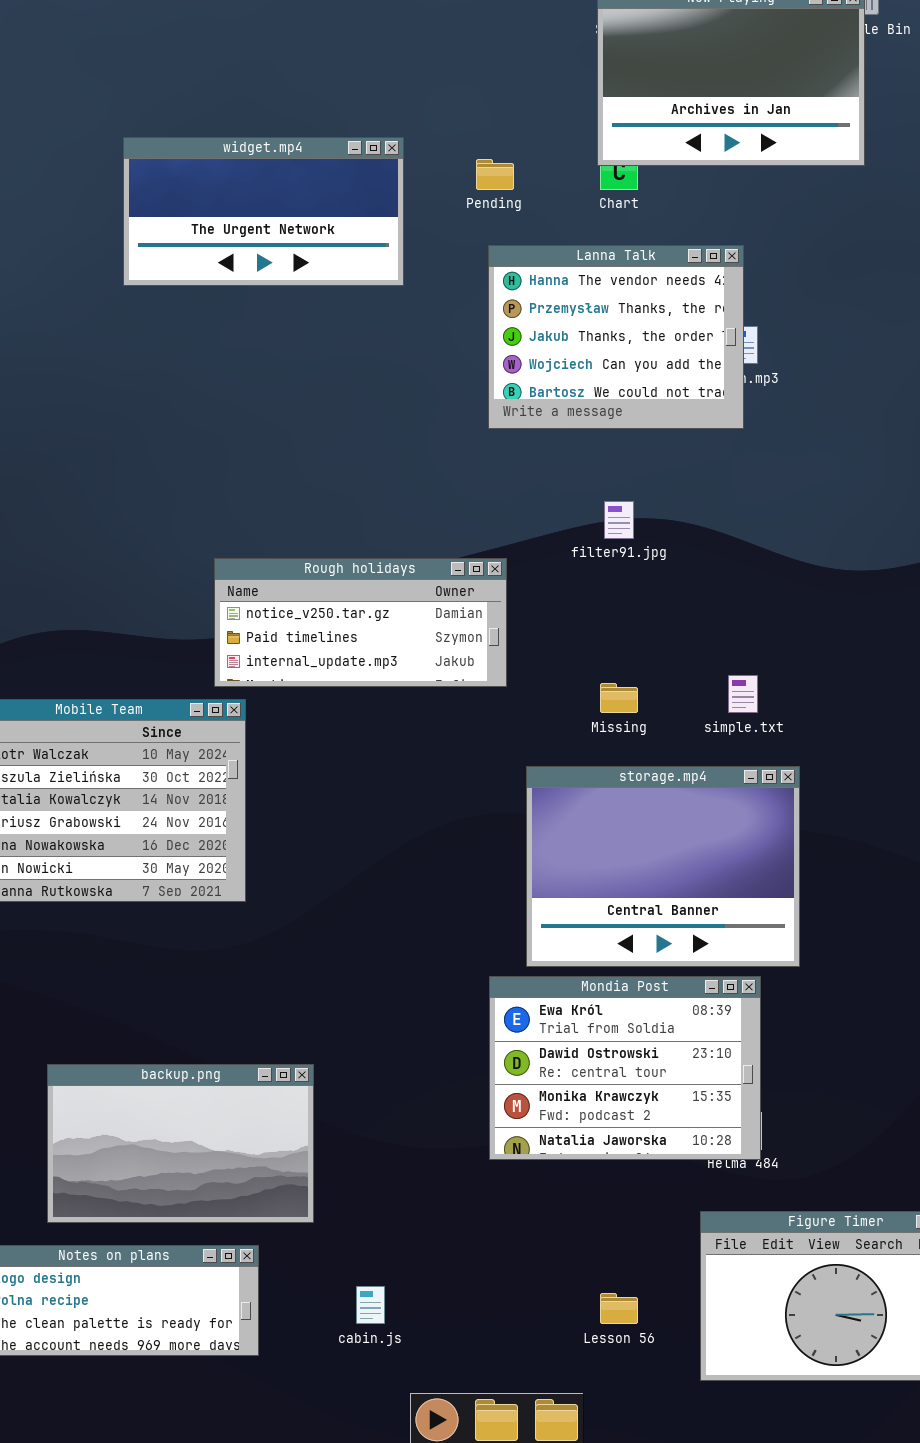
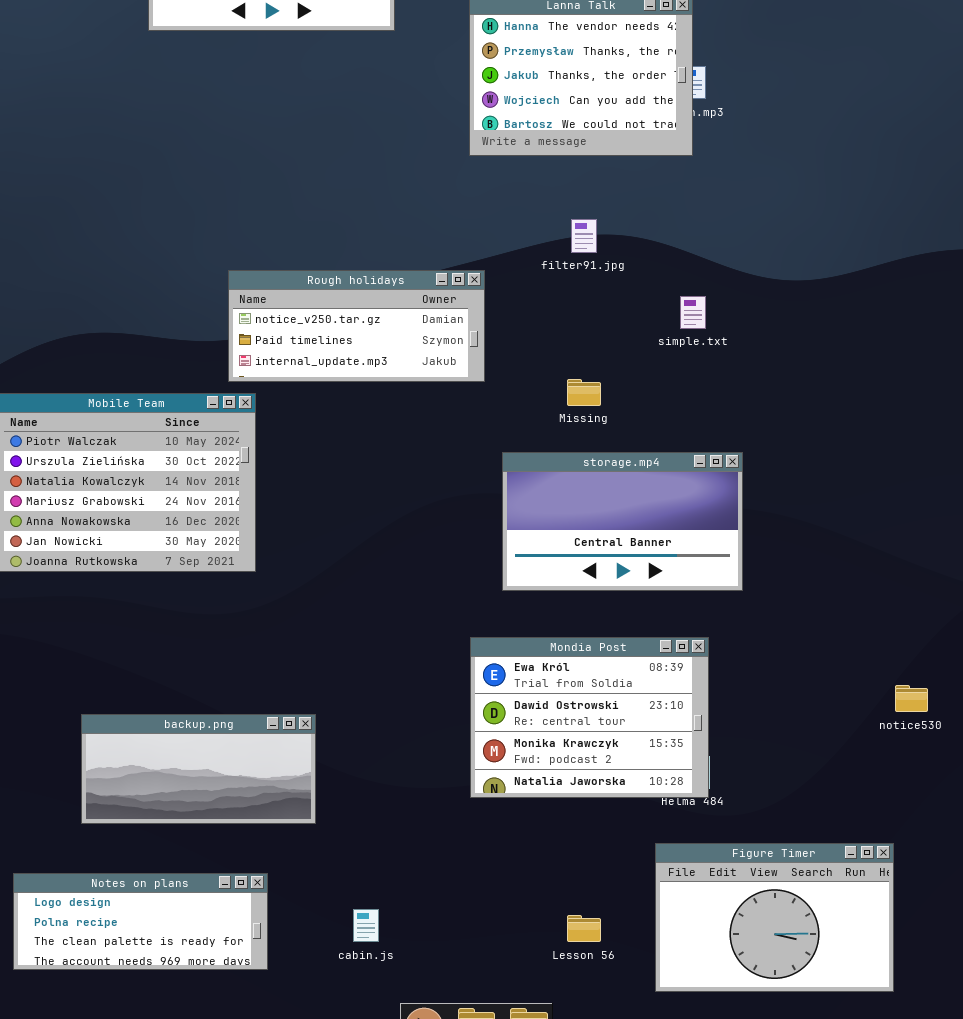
simple.txt: [728,675,758,713] -> [680,296,706,329], moved
storage.mp4: [526,766,800,967] -> [502,452,743,591], resized
backup.png: [47,1064,314,1223] -> [81,714,316,824], resized

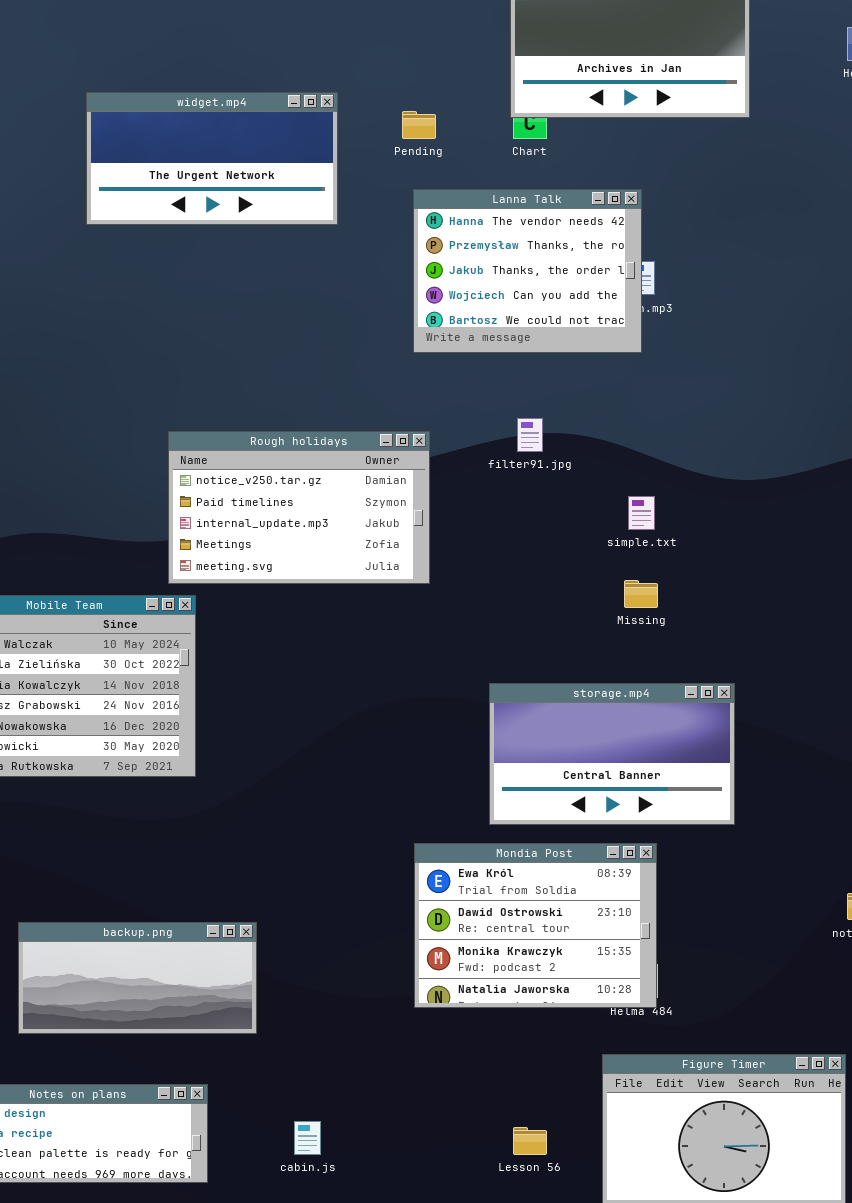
Rough holidays: [228,270,485,382] -> [168,431,430,584], resized
Missing: [567,379,601,406] -> [624,580,658,608], moved
storage.mp4: [502,452,743,591] -> [489,683,735,825], moved

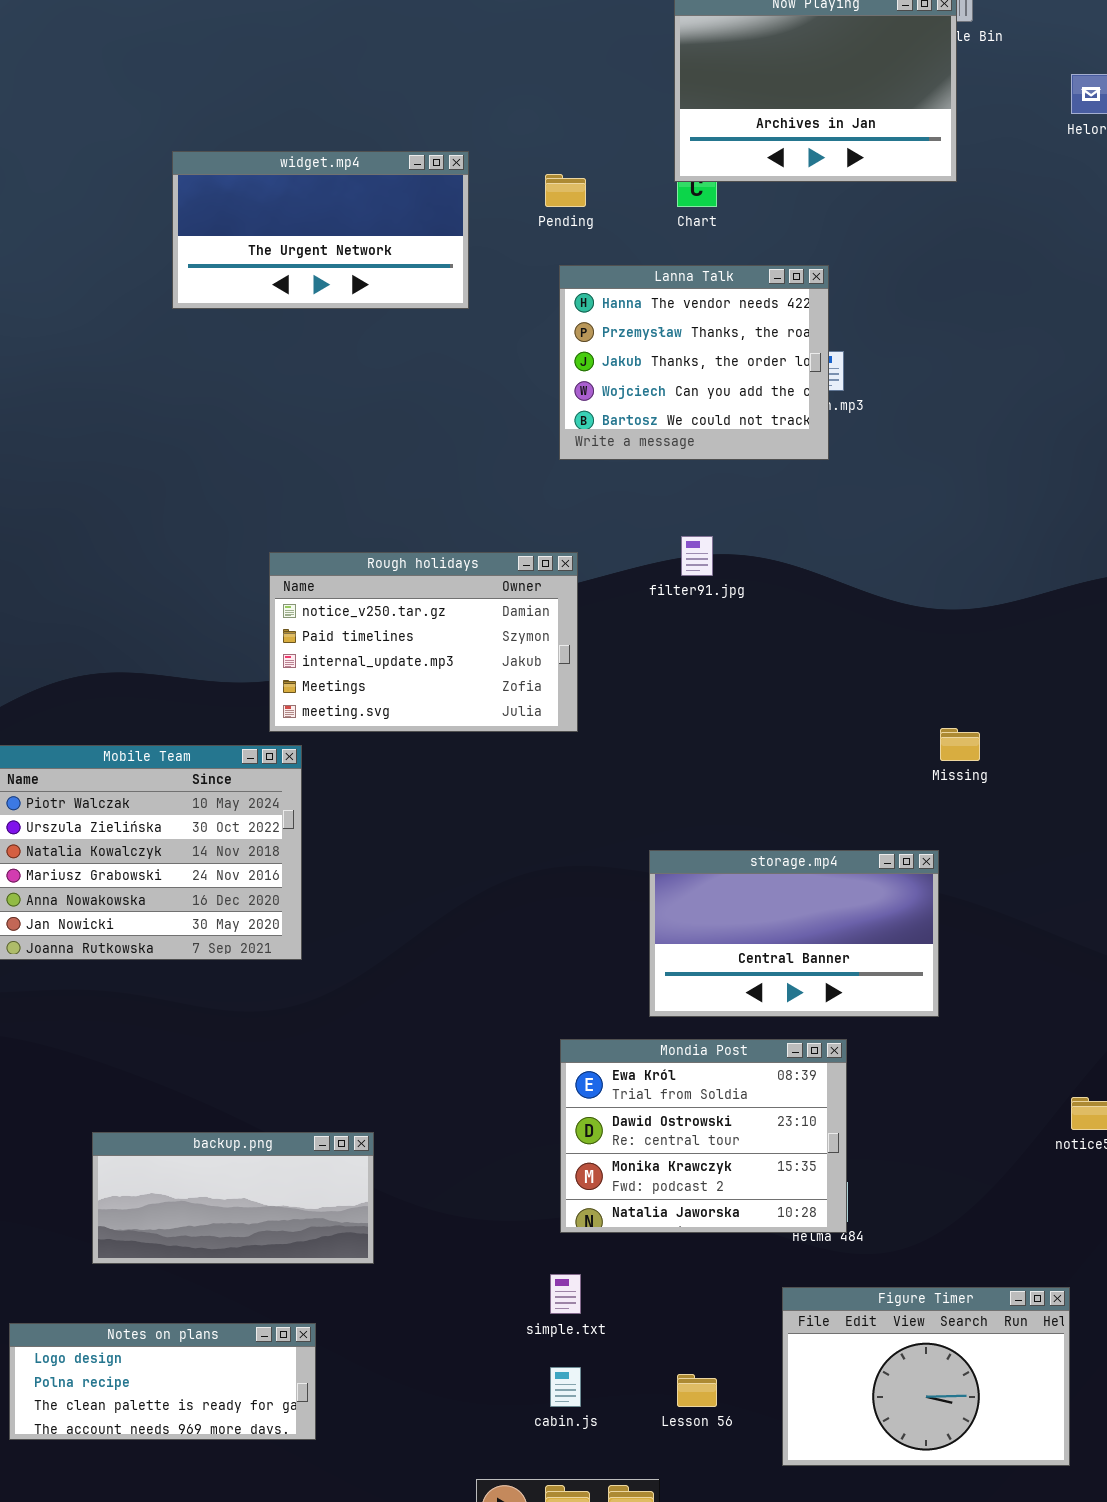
simple.txt: [628,496,655,530] -> [550,1274,581,1314], moved
Missing: [624,580,658,608] -> [940,728,980,761], moved
cabin.js: [294,1121,321,1155] -> [550,1367,581,1407], moved

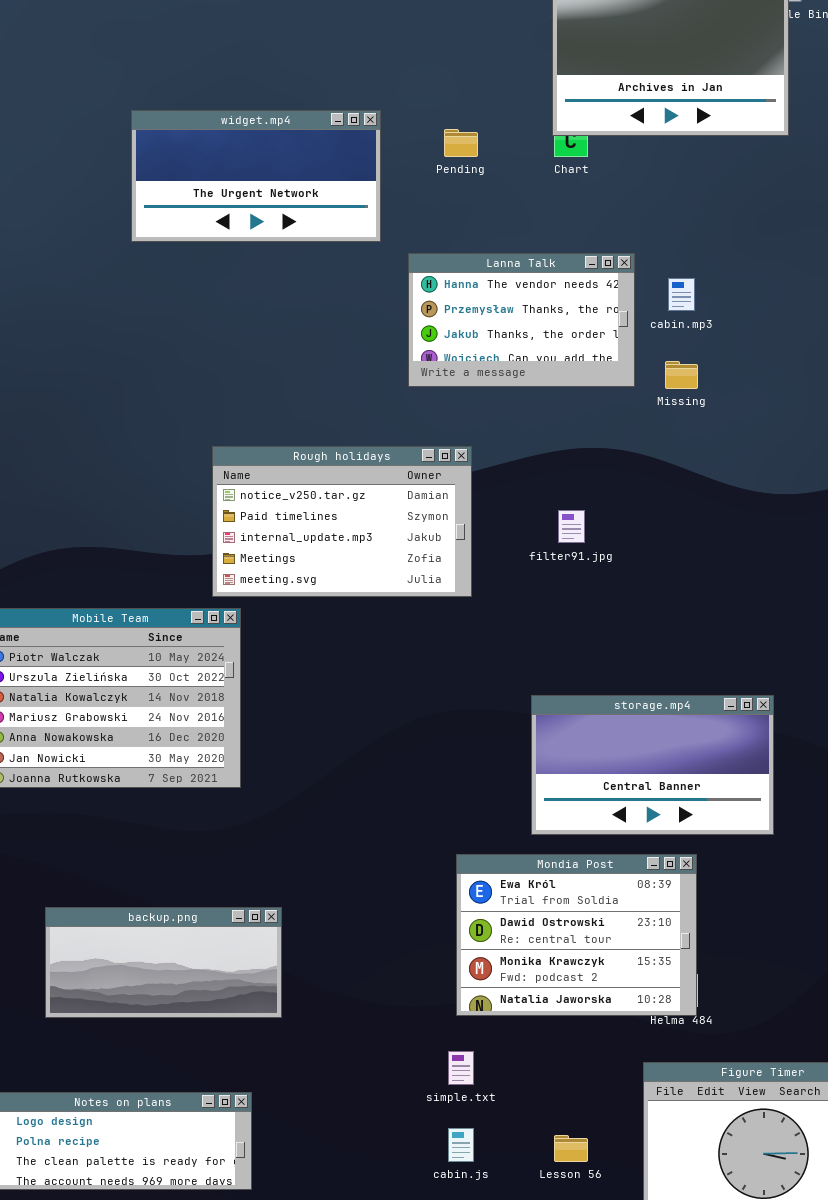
Lanna Talk: [559,265,829,460] -> [408,253,635,387], moved, resized
filter91.jpg: [681,536,713,576] -> [558,510,585,543], moved
Missing: [940,728,980,761] -> [665,361,698,389], moved
backup.png: [92,1132,374,1264] -> [45,907,282,1018], moved

